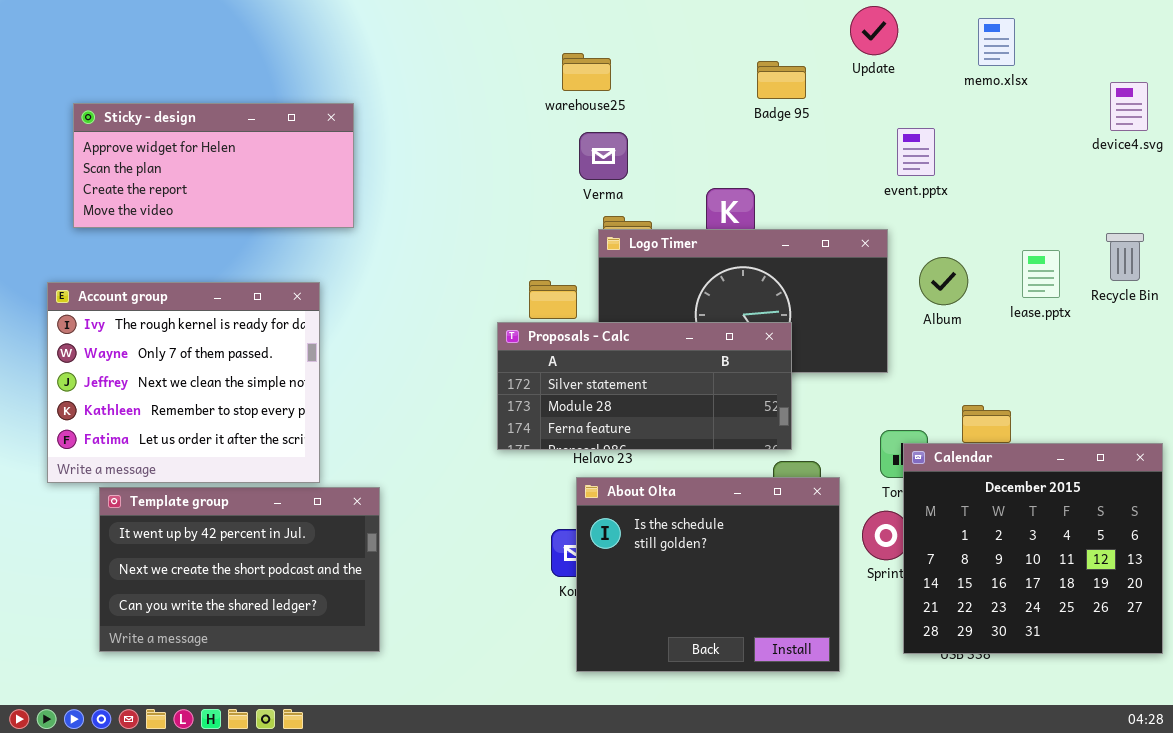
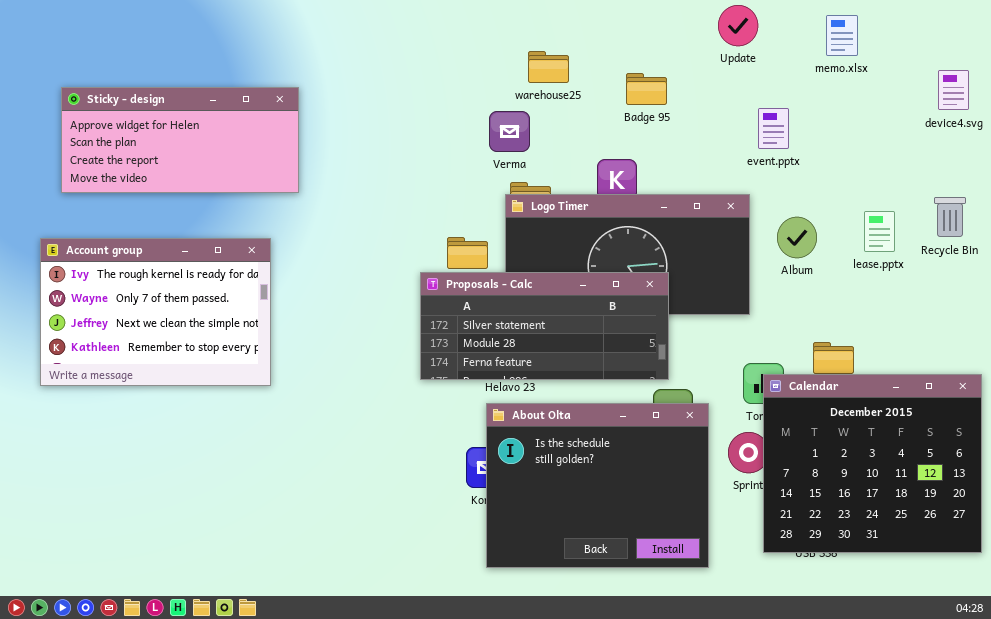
warehouse25: [562,53,611,91] -> [528,51,569,83], moved
Badge 95: [757,61,806,99] -> [626,73,667,105], moved
Account group: [47,282,320,483] -> [40,238,271,386], resized
Template group: [99,487,380,652] -> none, closed

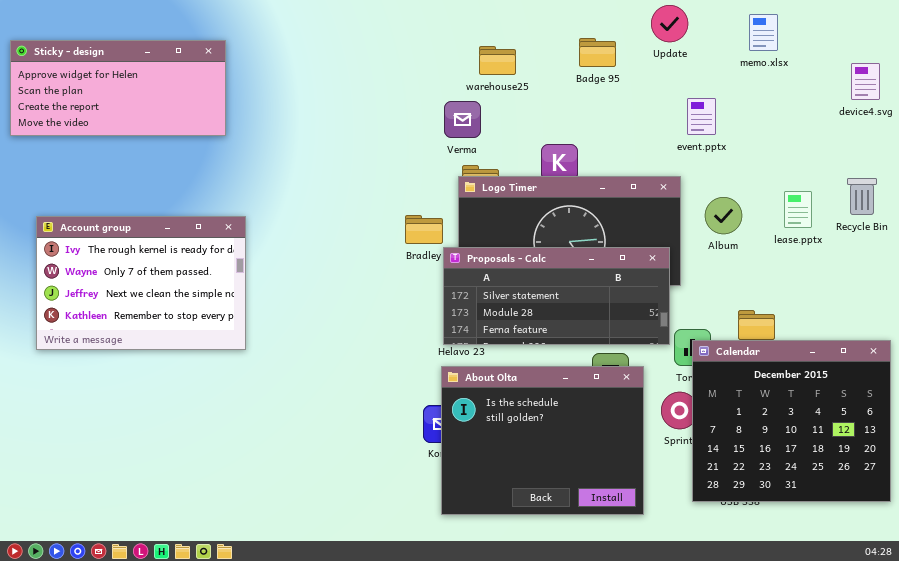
Badge 95: [626,73,667,105] -> [579,38,616,67], moved
Sticky - design: [61,87,299,193] -> [10,40,226,136], moved
Proposals - Calc: [420,272,669,380] -> [443,247,670,345], moved

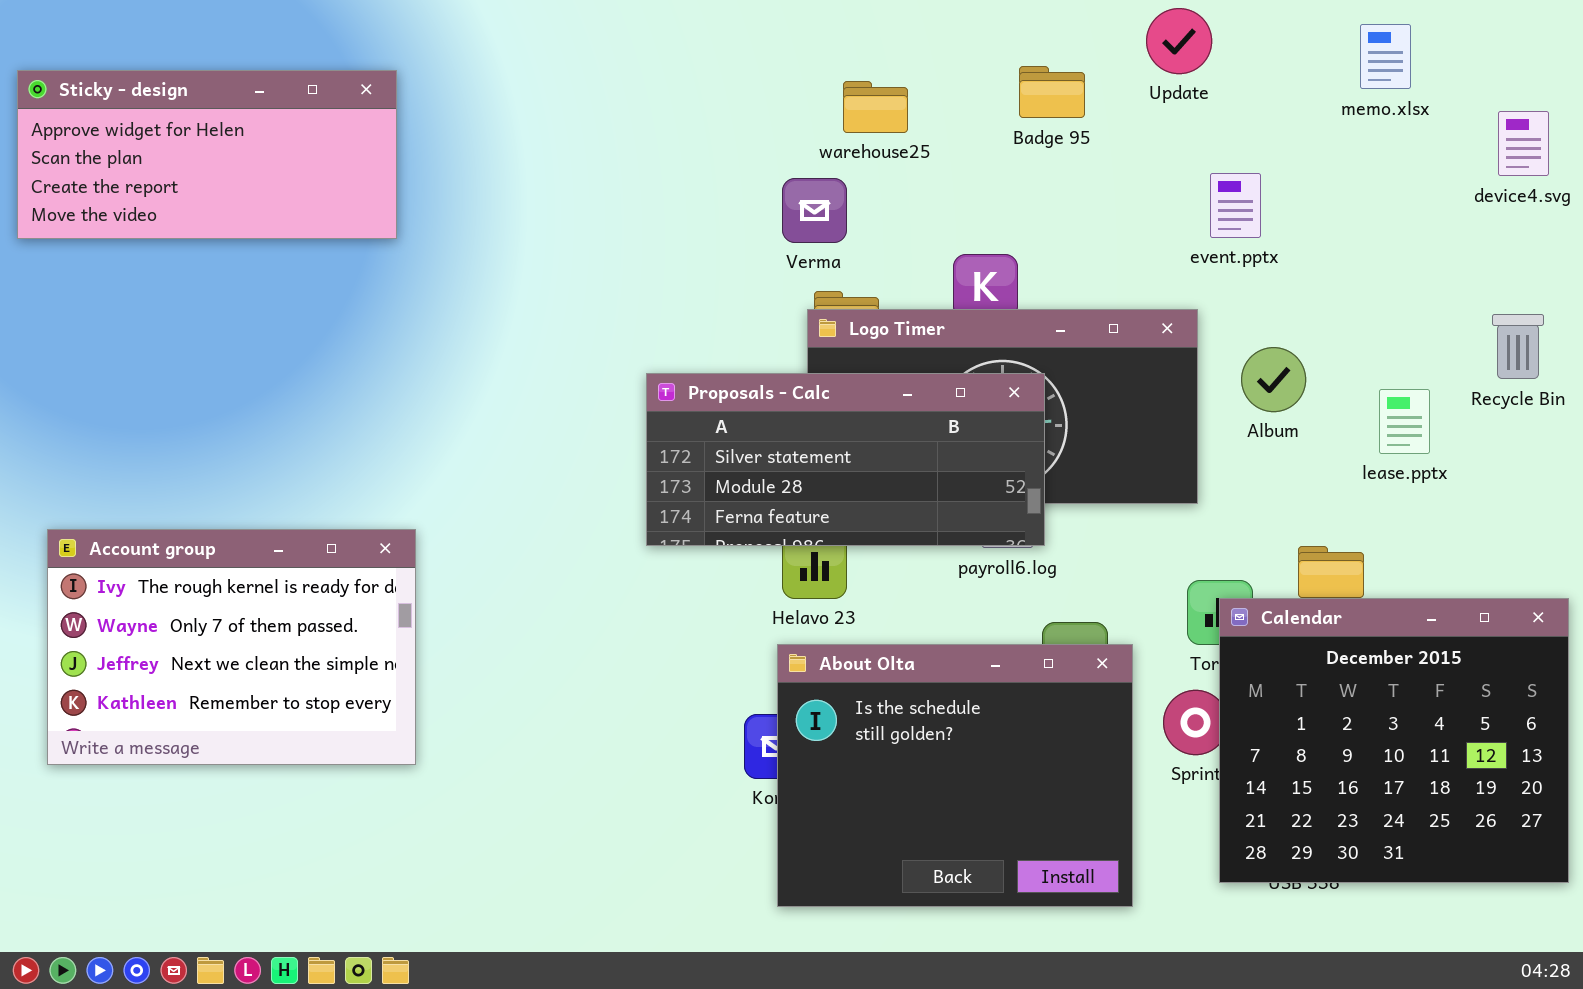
memo.xlsx: [749,14,778,51] -> [1360,24,1411,89], moved
lease.pptx: [784,191,812,228] -> [1379,389,1430,454], moved
Account group: [36,216,246,350] -> [47,529,416,765], moved
Proposals - Calc: [443,247,670,345] -> [646,373,1045,546], moved

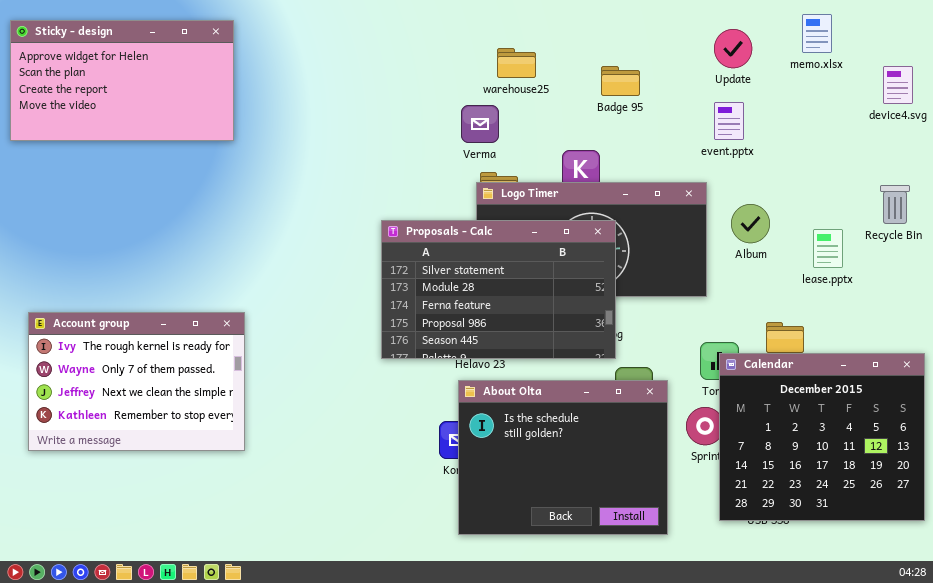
Update: [1146,8,1212,74] -> [714,29,752,68], moved
Badge 95: [1019,66,1085,118] -> [601,66,640,96], moved
Sticky - design: [17,70,397,239] -> [10,20,234,141], resized
Proposals - Calc: [646,373,1045,546] -> [381,220,616,359], resized

